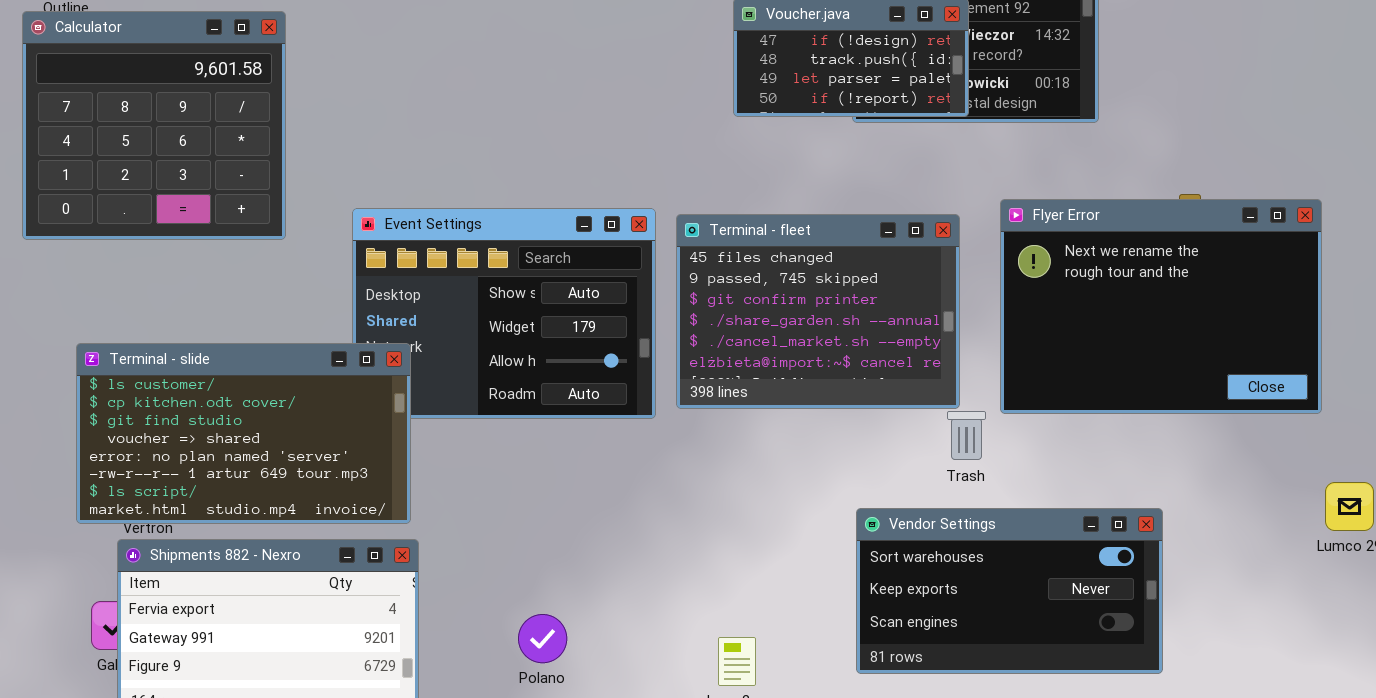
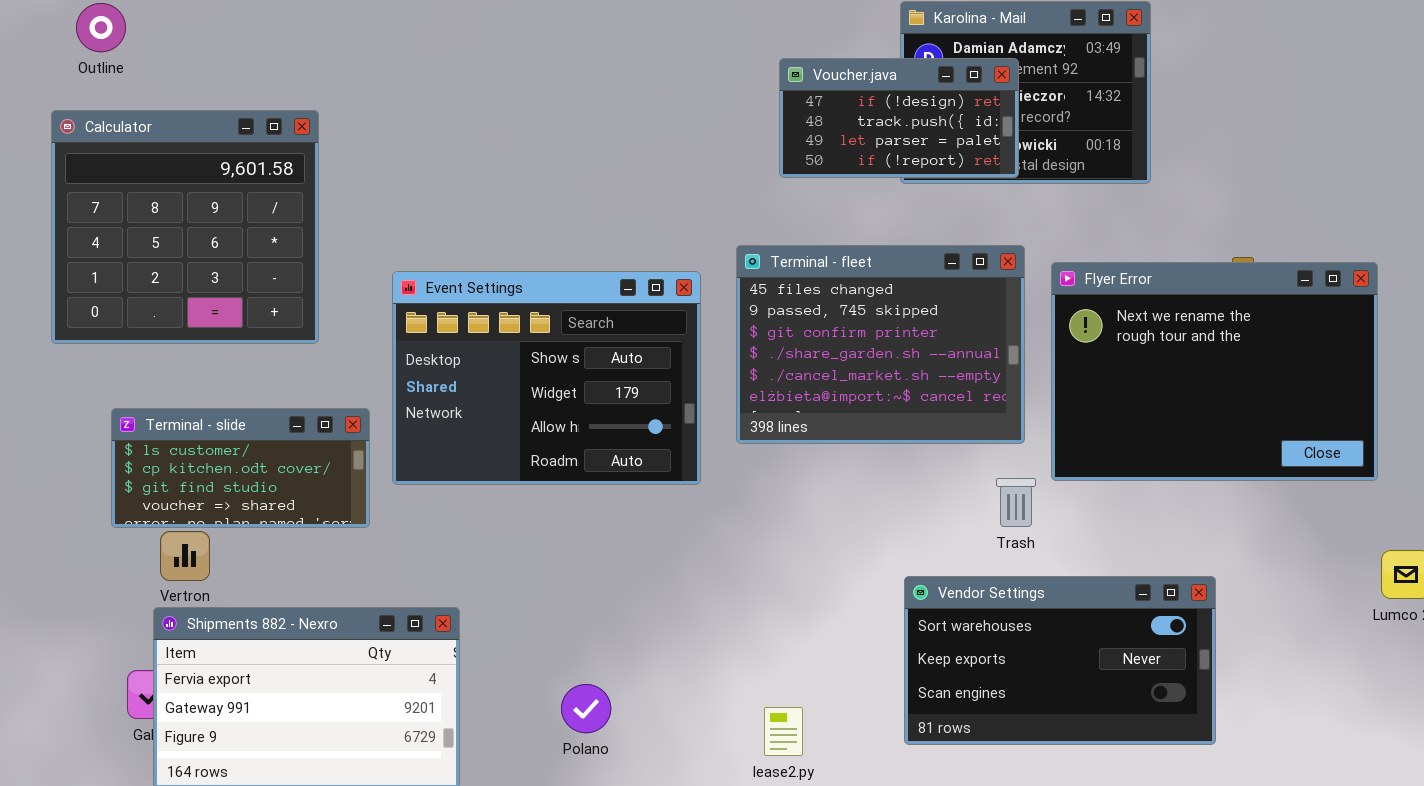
Calculator: [22,11,286,240] -> [51,110,319,344], moved
Terminal - fleet: [676,214,960,409] -> [736,245,1025,444], moved
Terminal - slide: [76,343,411,524] -> [111,408,370,528], resized

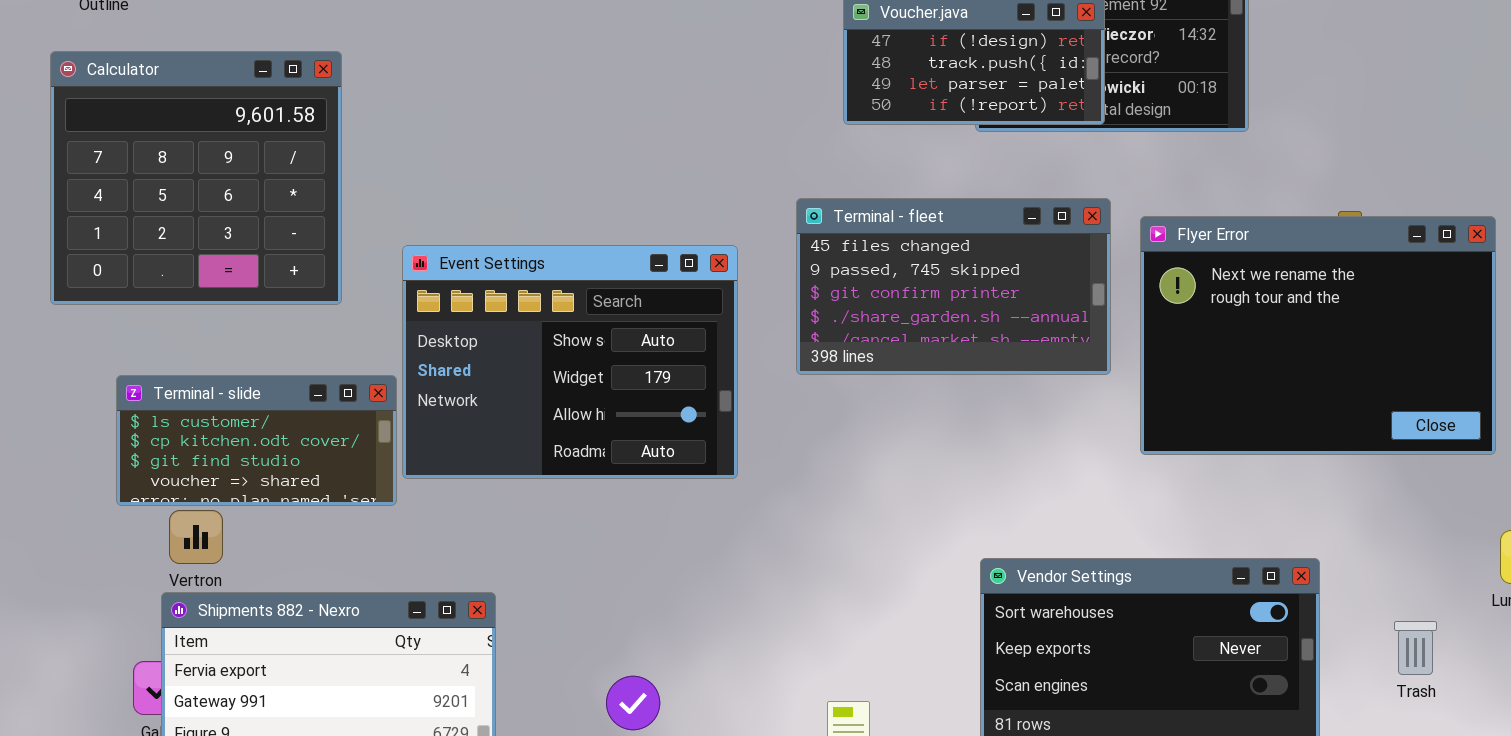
Terminal - fleet: [736,245,1025,444] -> [796,198,1111,375], resized
Event Settings: [392,271,701,485] -> [402,245,738,479], moved
Trash: [996,478,1036,527] -> [1394,621,1437,675], moved

